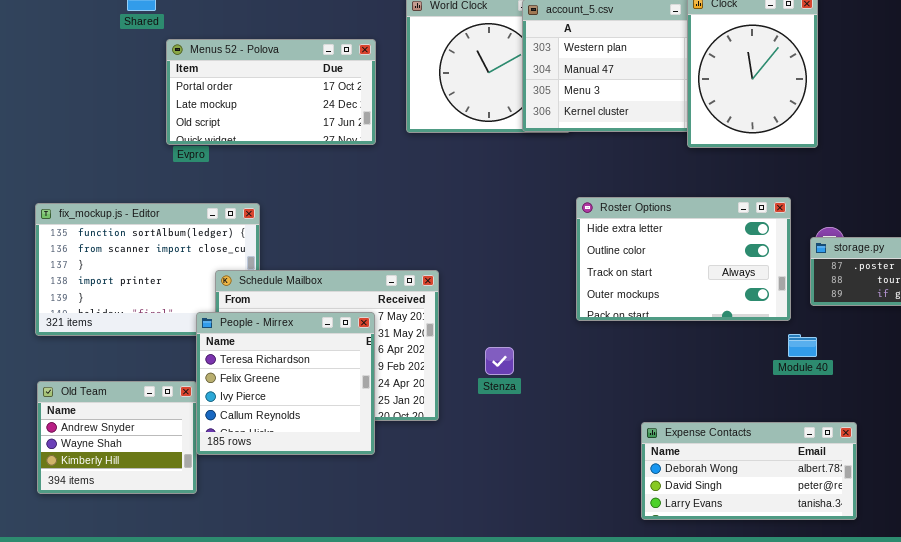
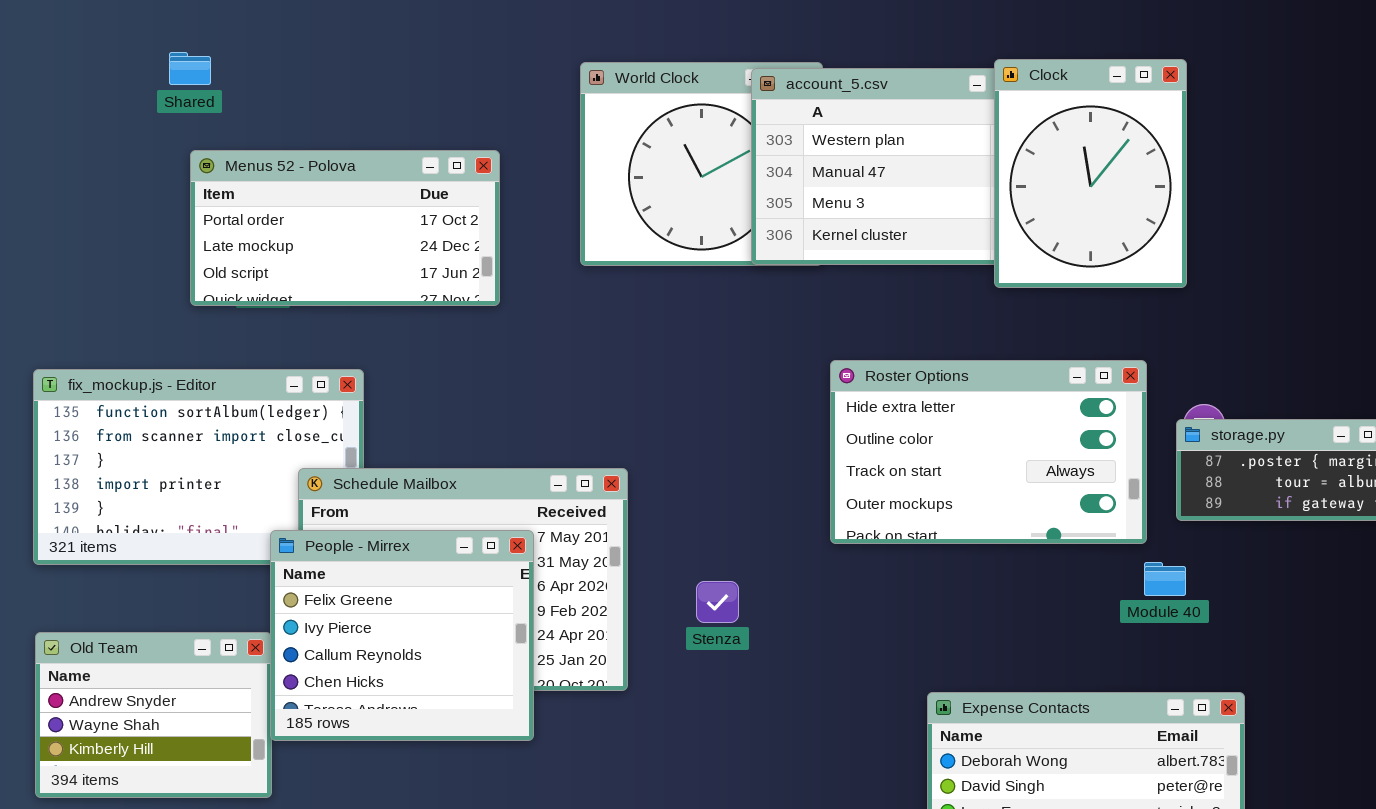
Menus 52 - Polova: [166,39,376,145] -> [190,150,500,306], moved
People - Mirrex: [196,312,375,455] -> [270,530,534,741], scrolled down 1 row

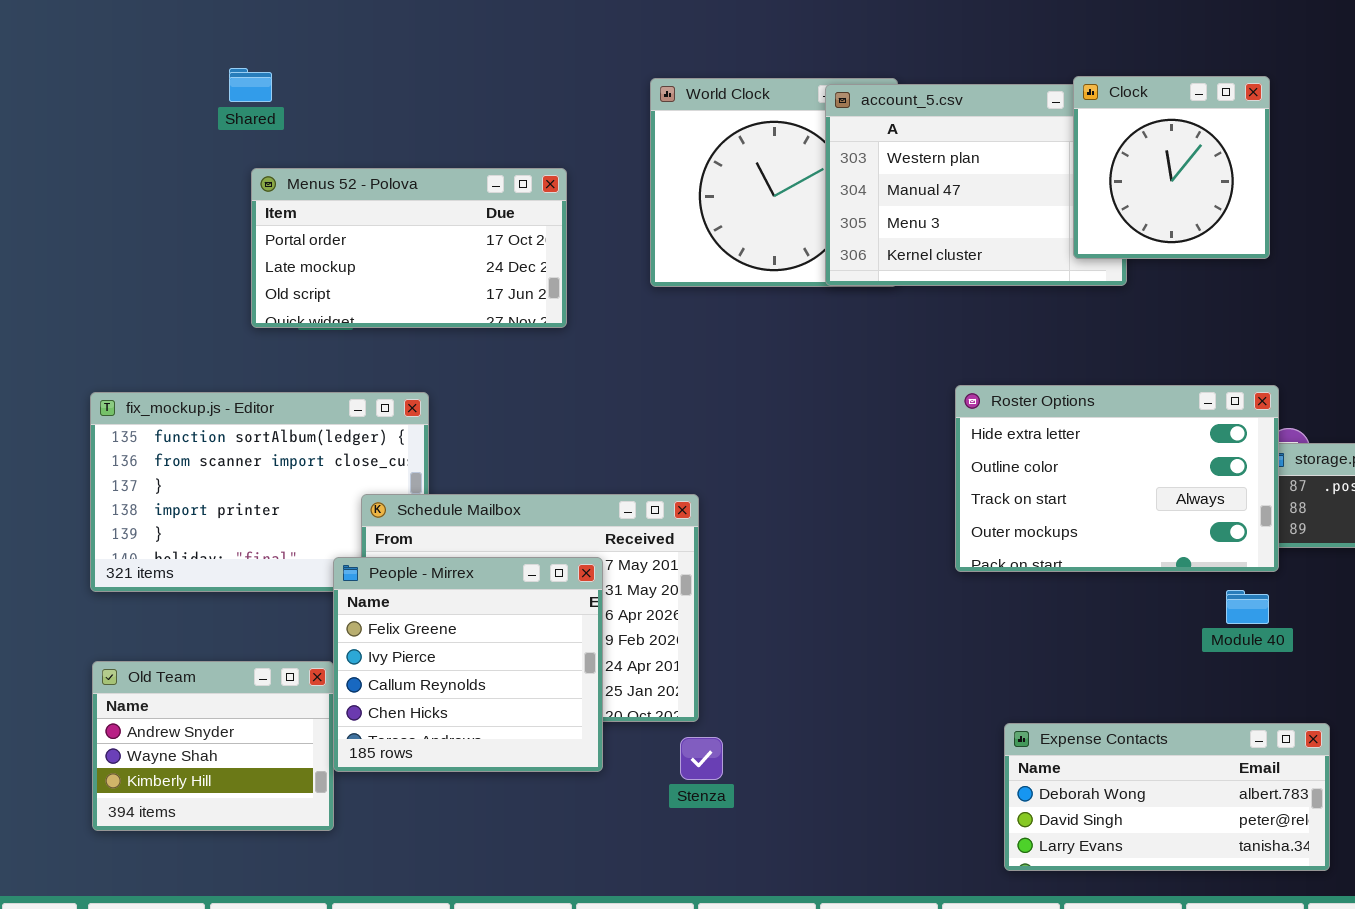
Clock: [994,59,1187,288] -> [1073,76,1270,259], resized
Roster Options: [830,360,1147,544] -> [955,385,1279,572], moved
Stenza: [696,581,739,623] -> [680,737,723,780], moved

